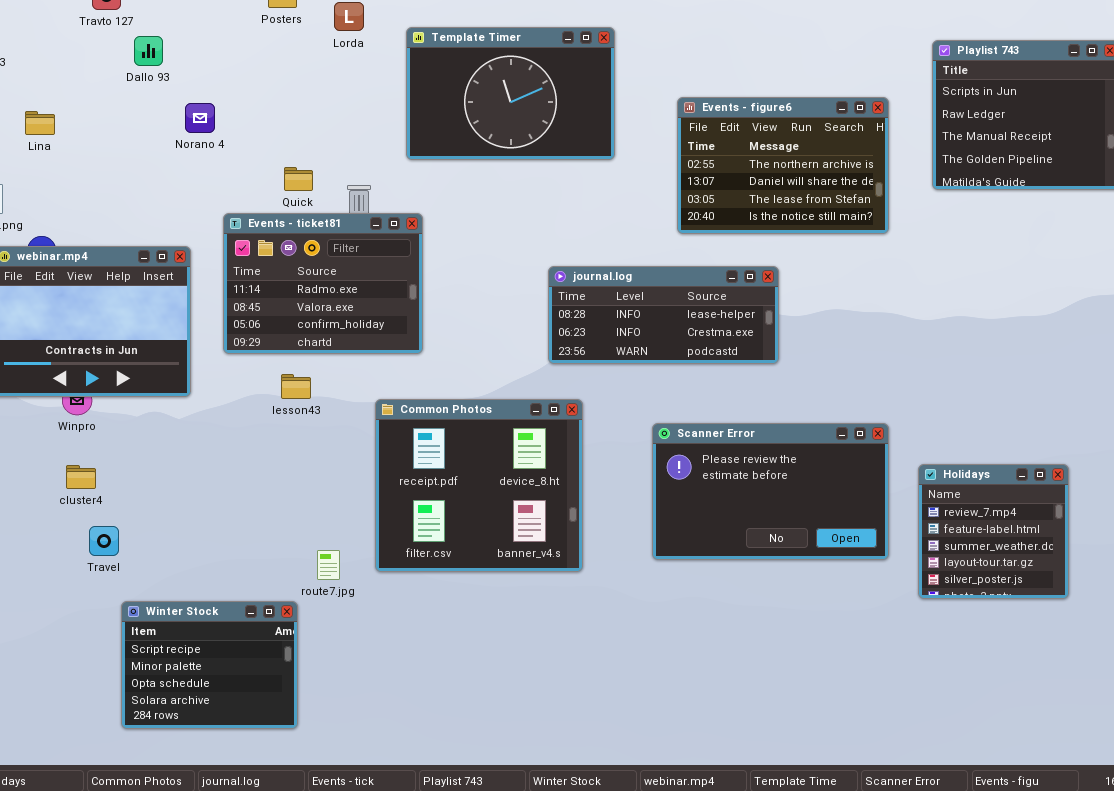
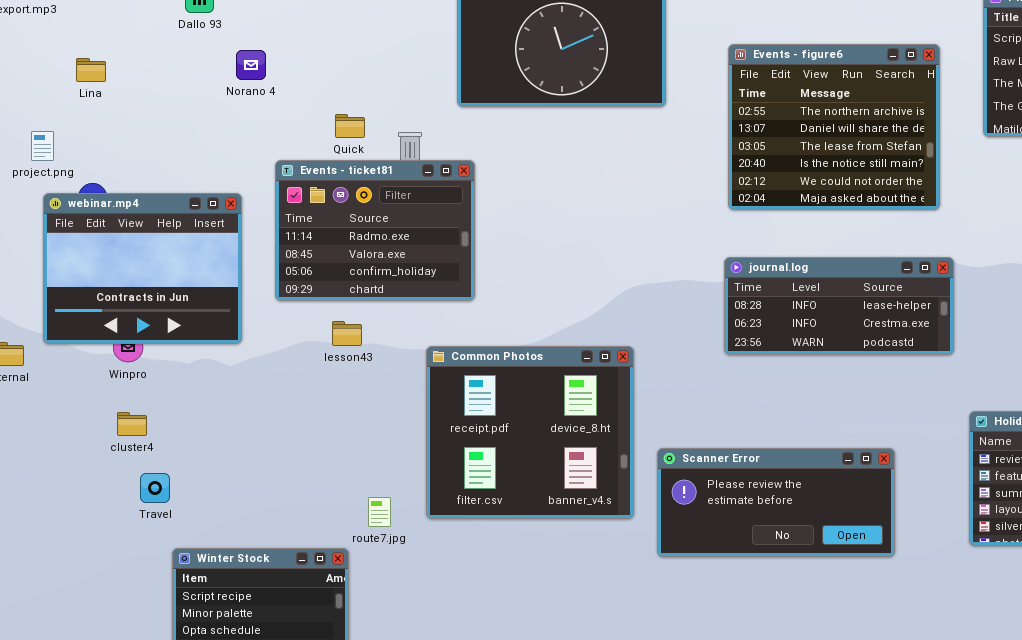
Events - figure6: [677,97,889,234] -> [728,44,940,210], resized
journal.log: [548,266,779,364] -> [724,257,954,355], moved
Scanner Error: [652,423,889,560] -> [657,448,895,557], moved, resized

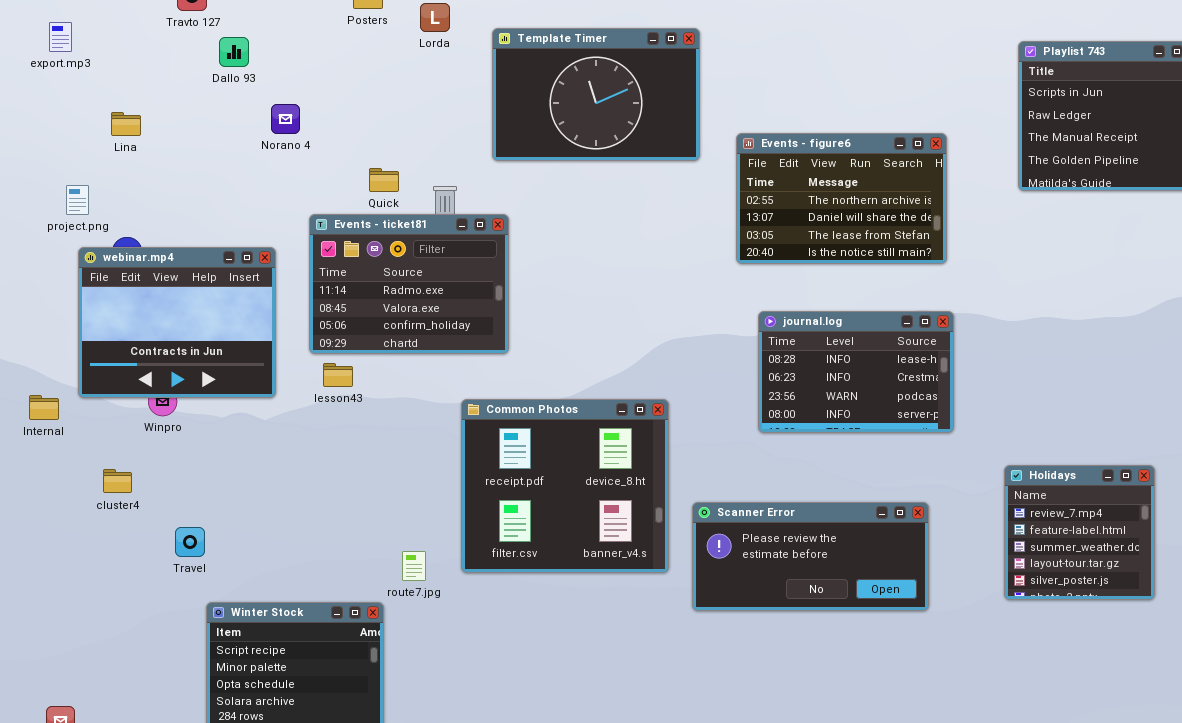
Events - figure6: [728,44,940,210] -> [736,133,947,264], moved, resized
journal.log: [724,257,954,355] -> [758,311,954,433], resized
lesson43: [332,321,362,346] -> [323,363,353,387], moved
cluster4: [117,412,147,436] -> [103,469,132,493], moved

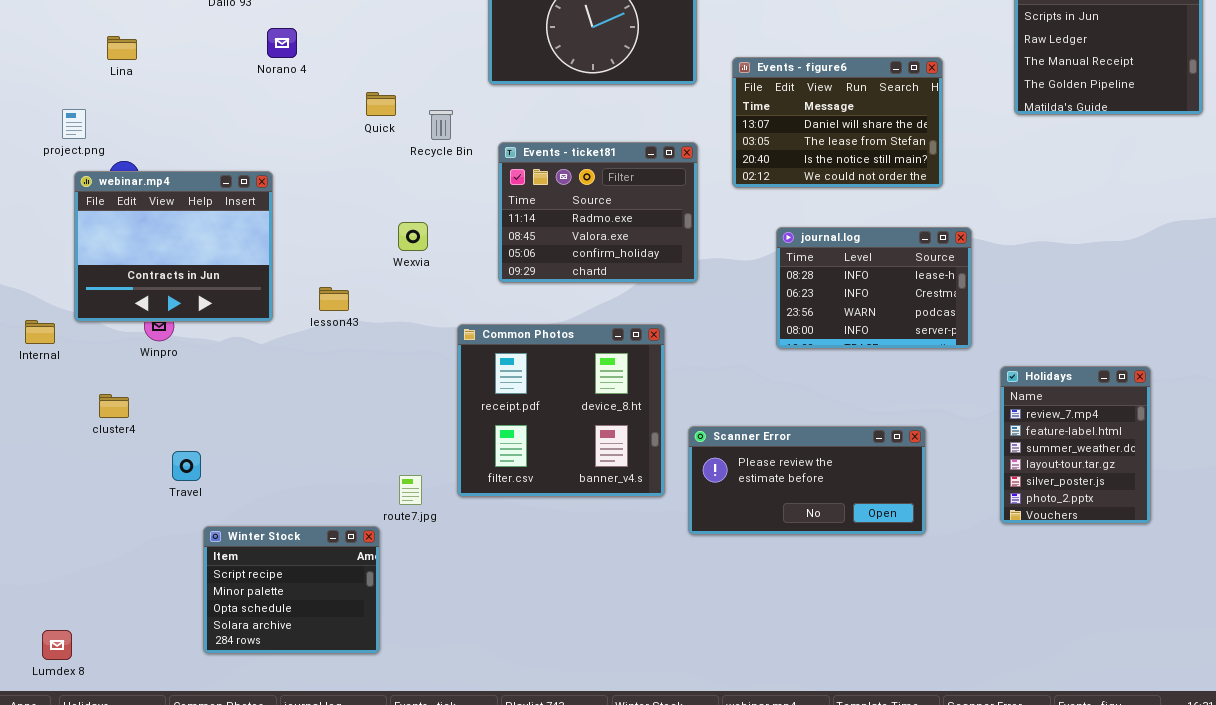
Events - figure6: [736,133,947,264] -> [732,57,943,188], scrolled down 1 row
Events - ticket81: [309,214,509,354] -> [498,142,698,283], moved
journal.log: [758,311,954,433] -> [776,227,972,349], moved
Holidays: [1004,465,1155,600] -> [1000,366,1151,524], resized

